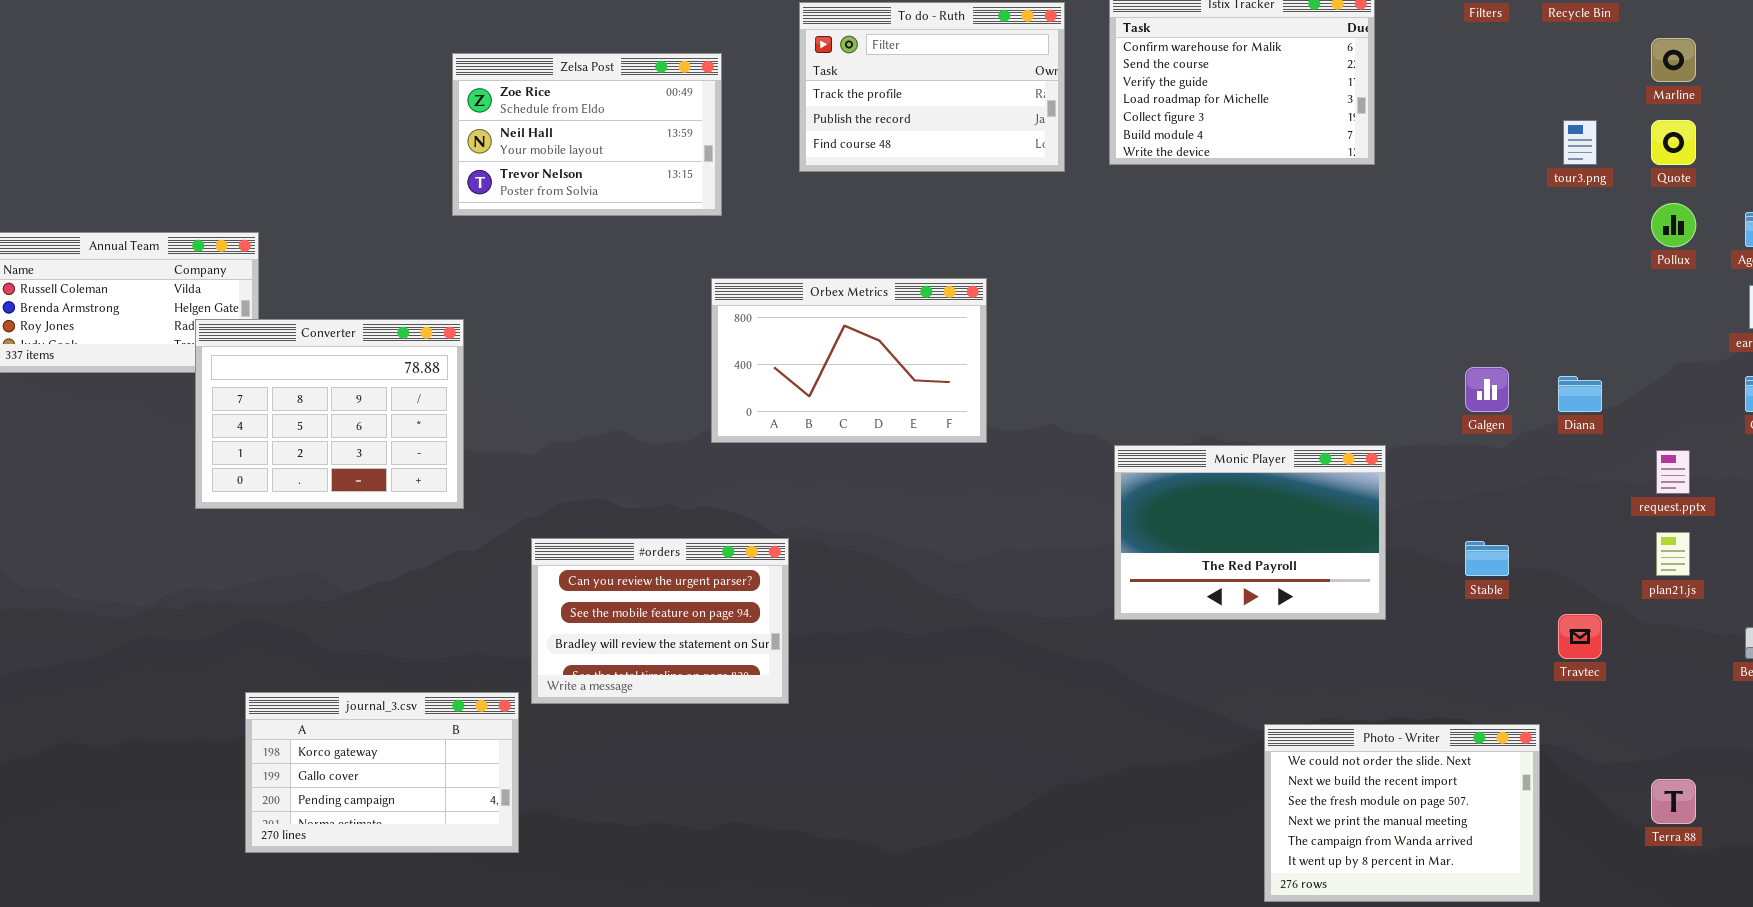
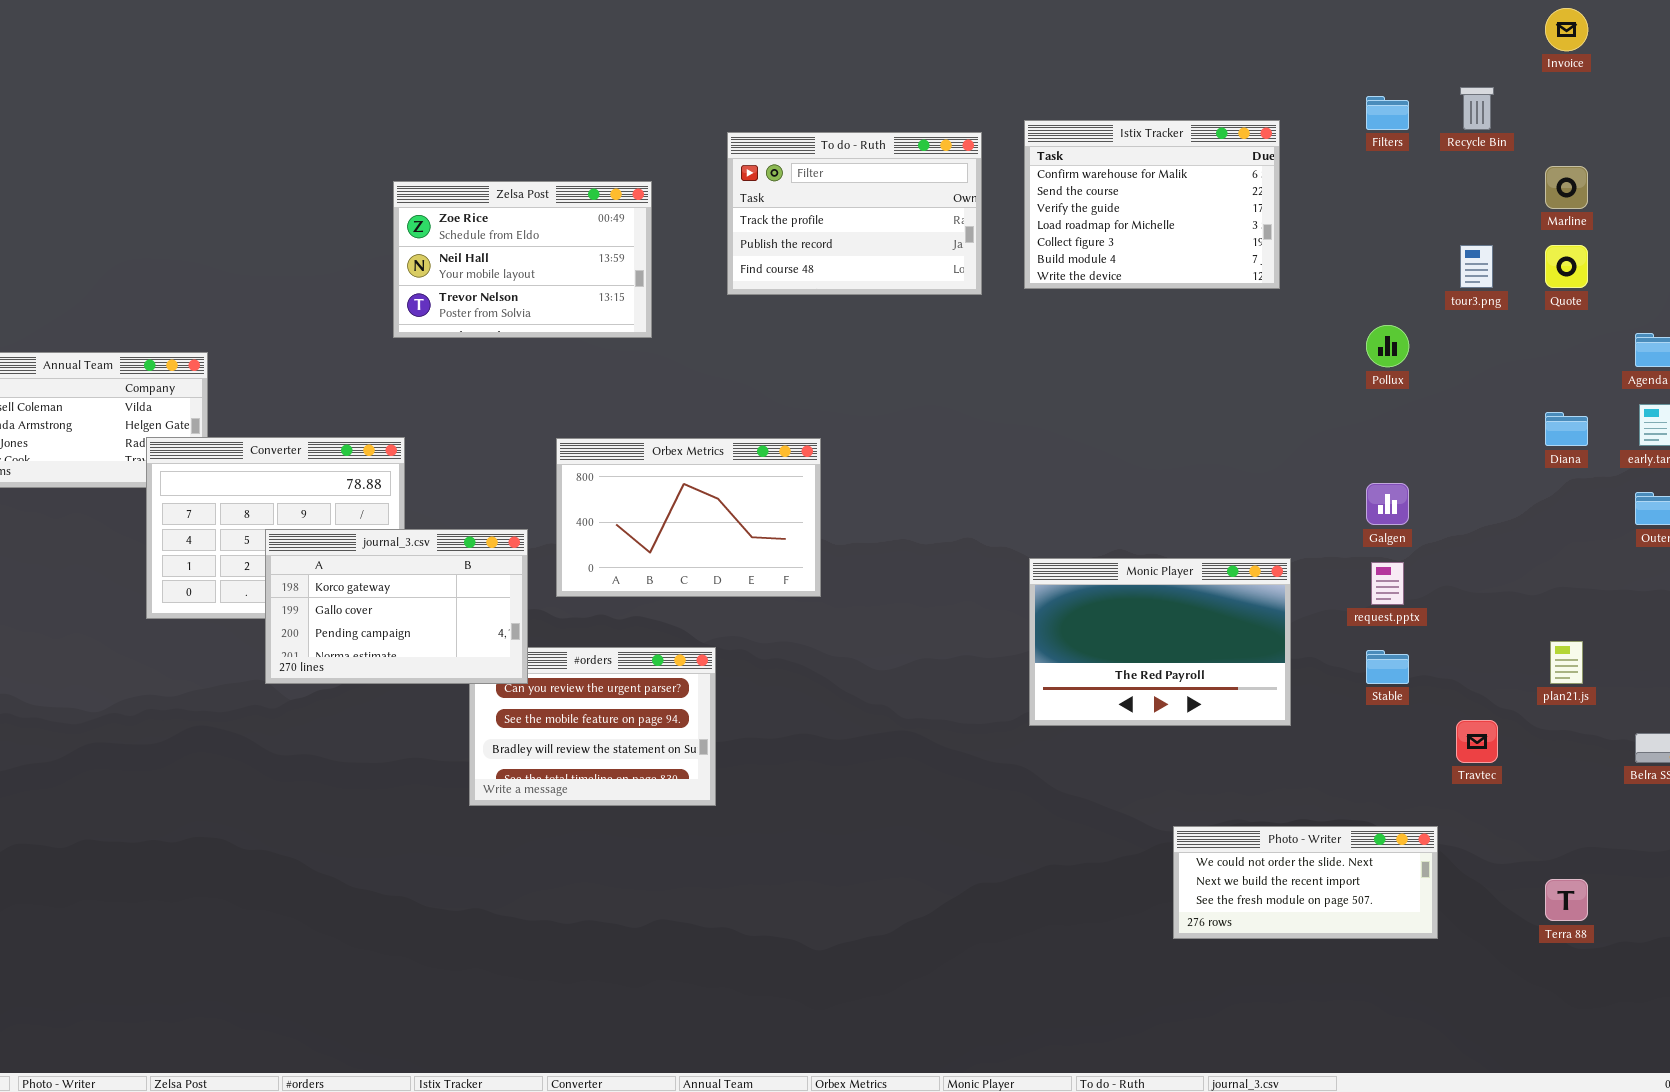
Pollux: [1651,203,1696,247] -> [1366,325,1409,367], moved
Orbex Metrics: [711,278,987,443] -> [556,438,821,597], moved
Diana: [1558,376,1602,412] -> [1545,412,1588,446], moved
request.pptx: [1656,450,1690,494] -> [1371,562,1404,605], moved
journal_3.csv: [245,692,519,853] -> [265,529,528,684], moved
Photo - Writer: [1264,724,1540,902] -> [1173,826,1438,939], resized

